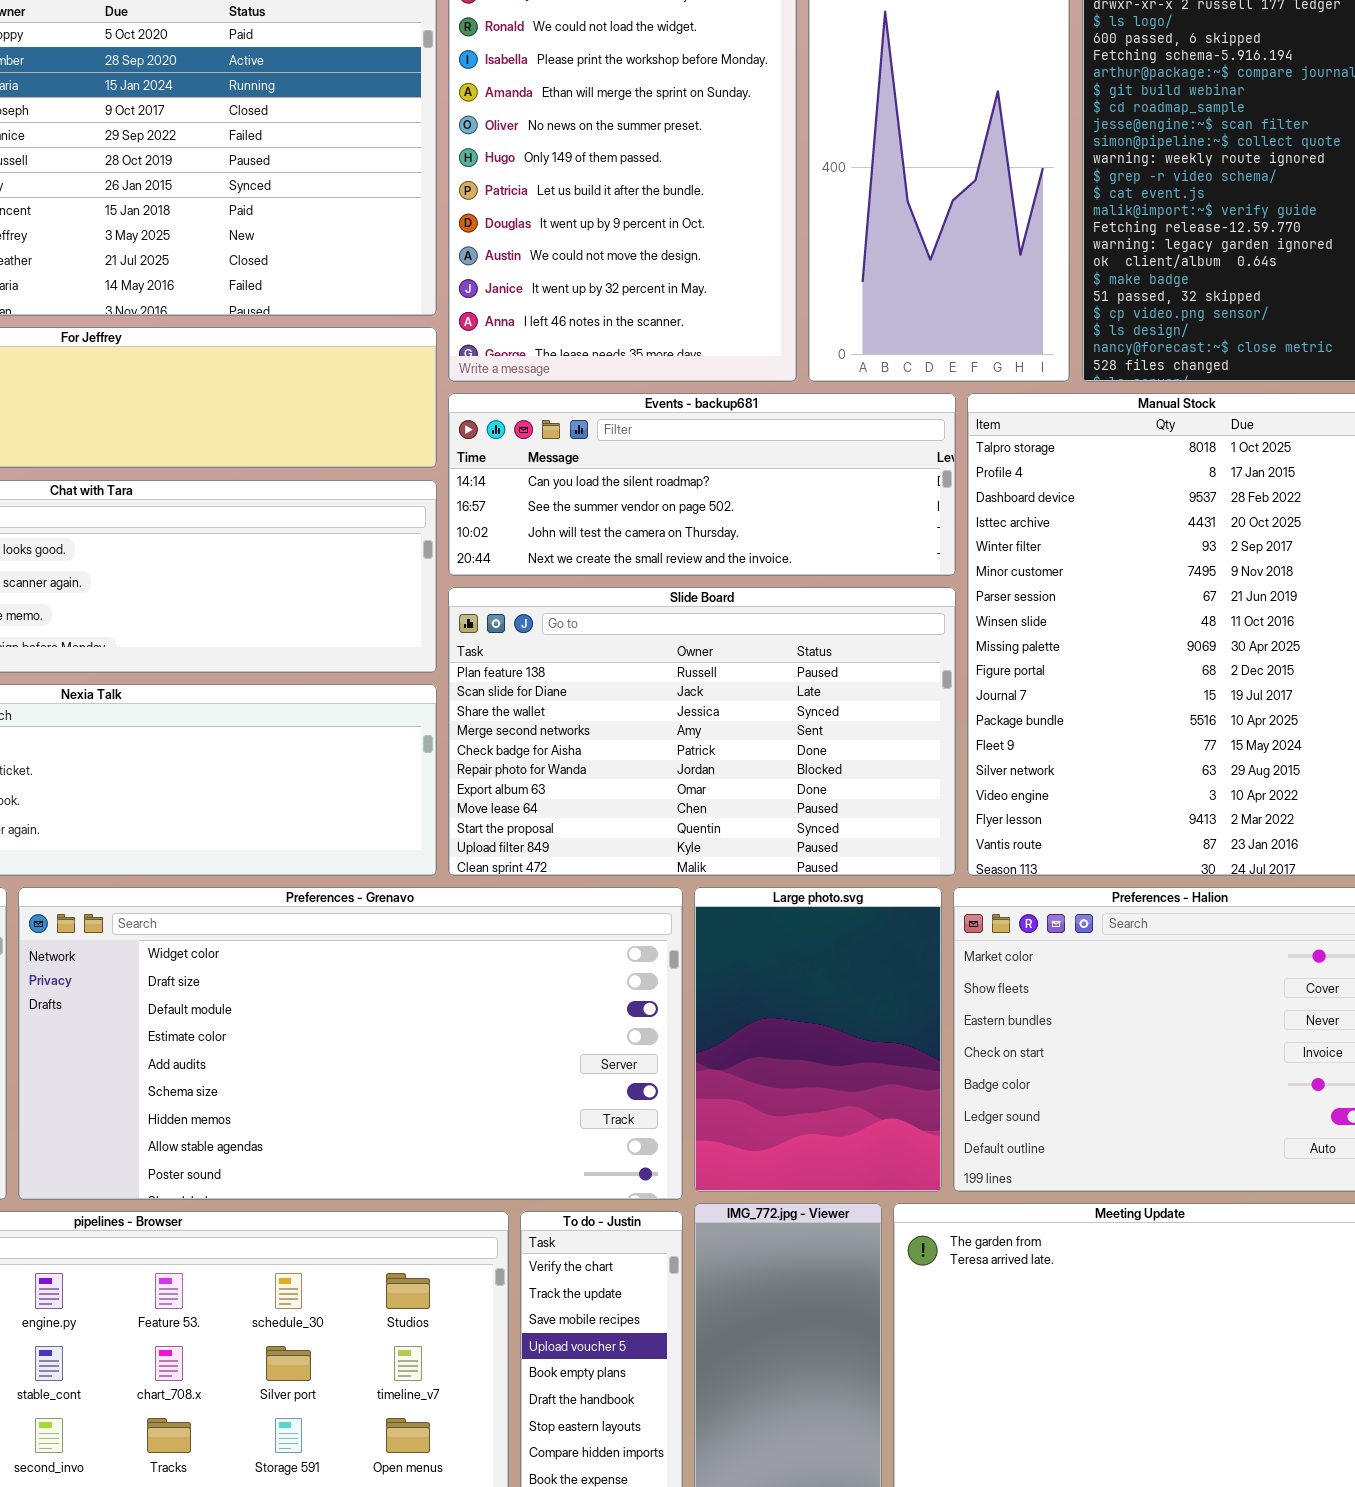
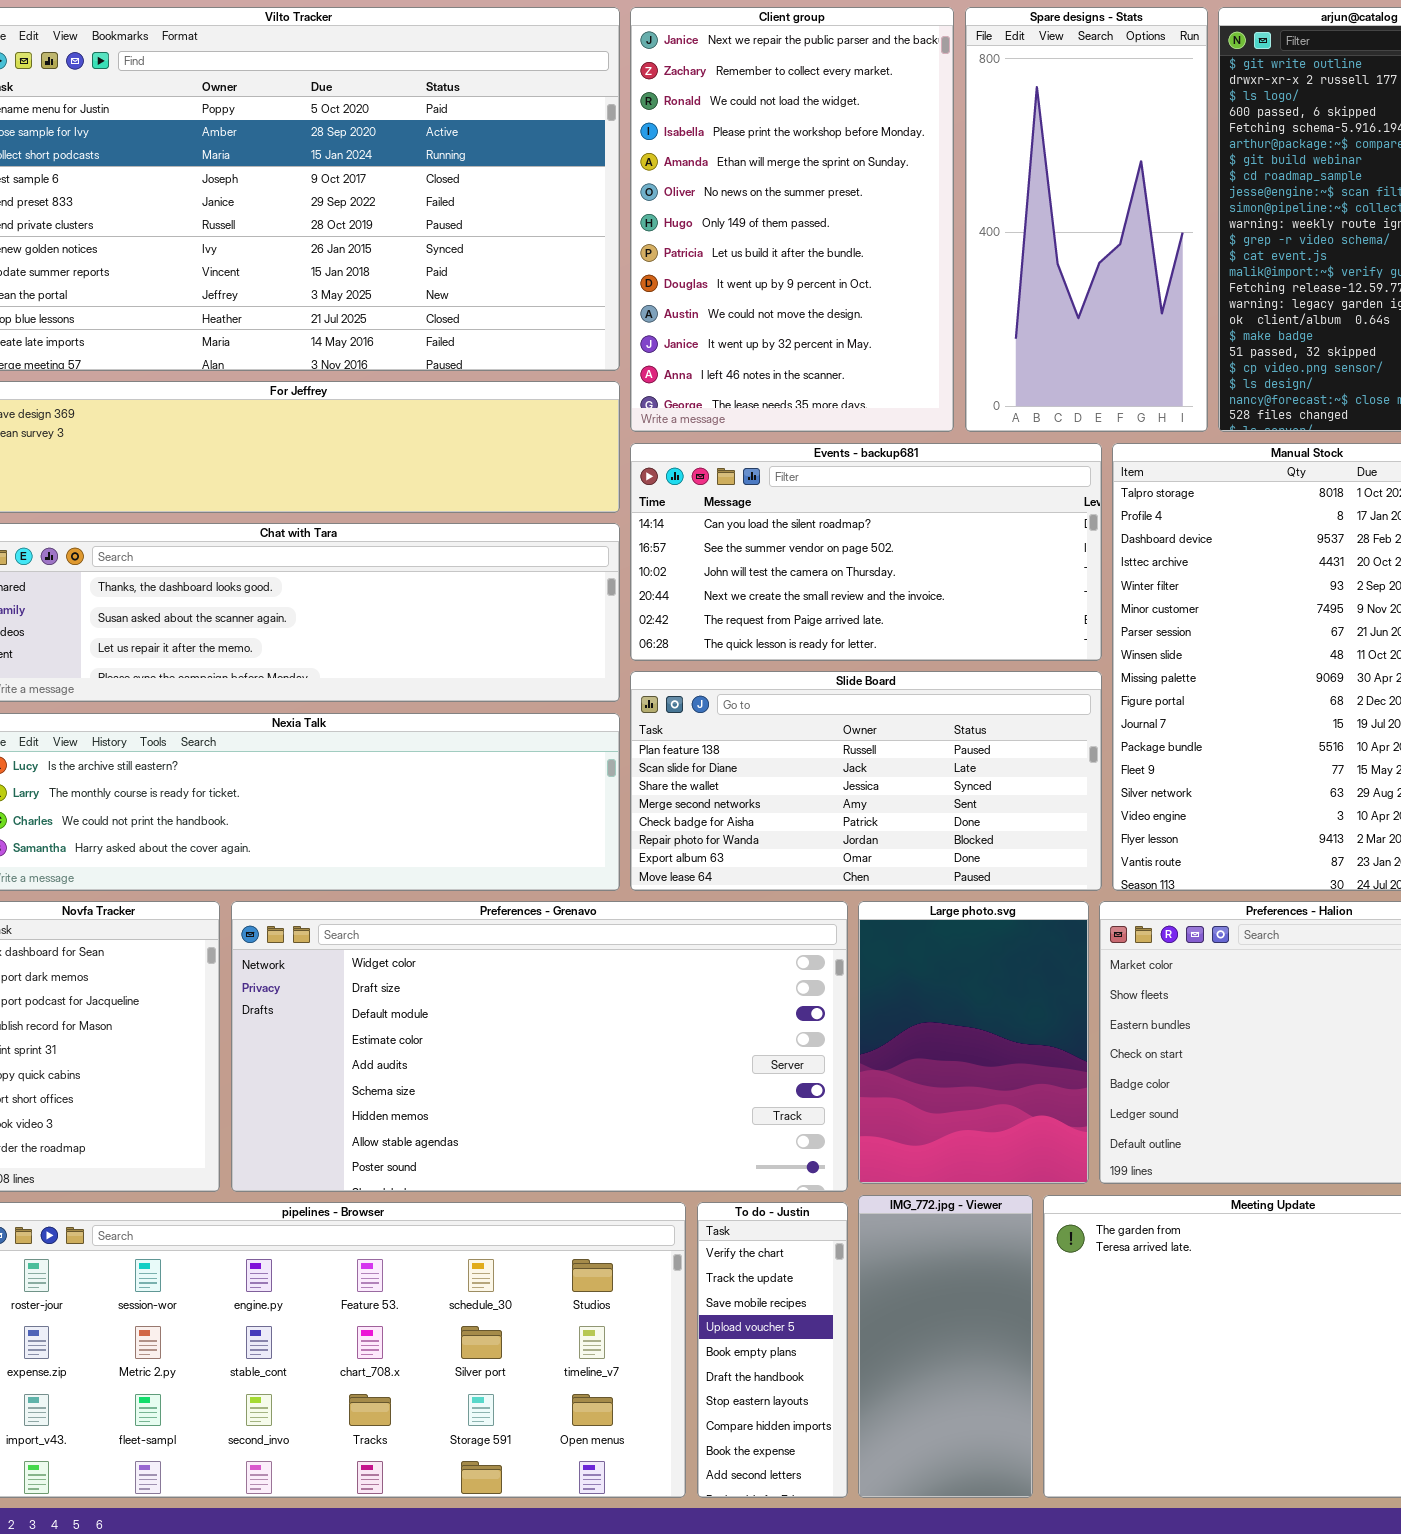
Events - backup681: [448,393,956,576] -> [630,443,1102,661], resized
Slide Board: [448,587,956,876] -> [630,671,1102,891], resized

